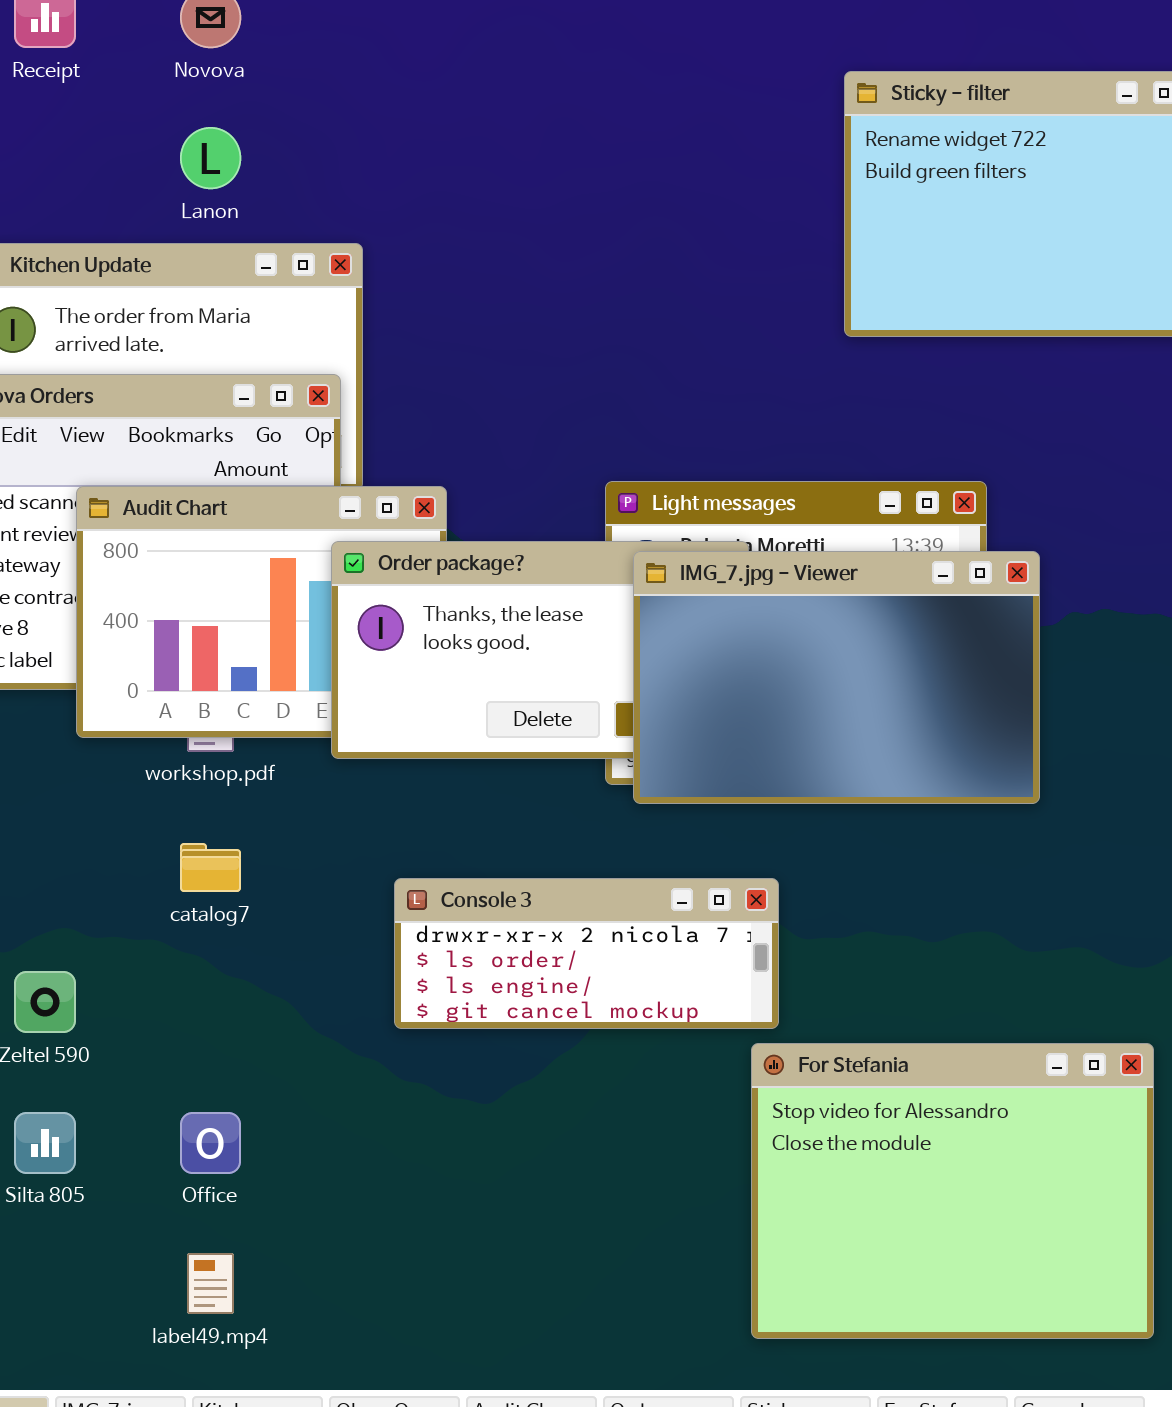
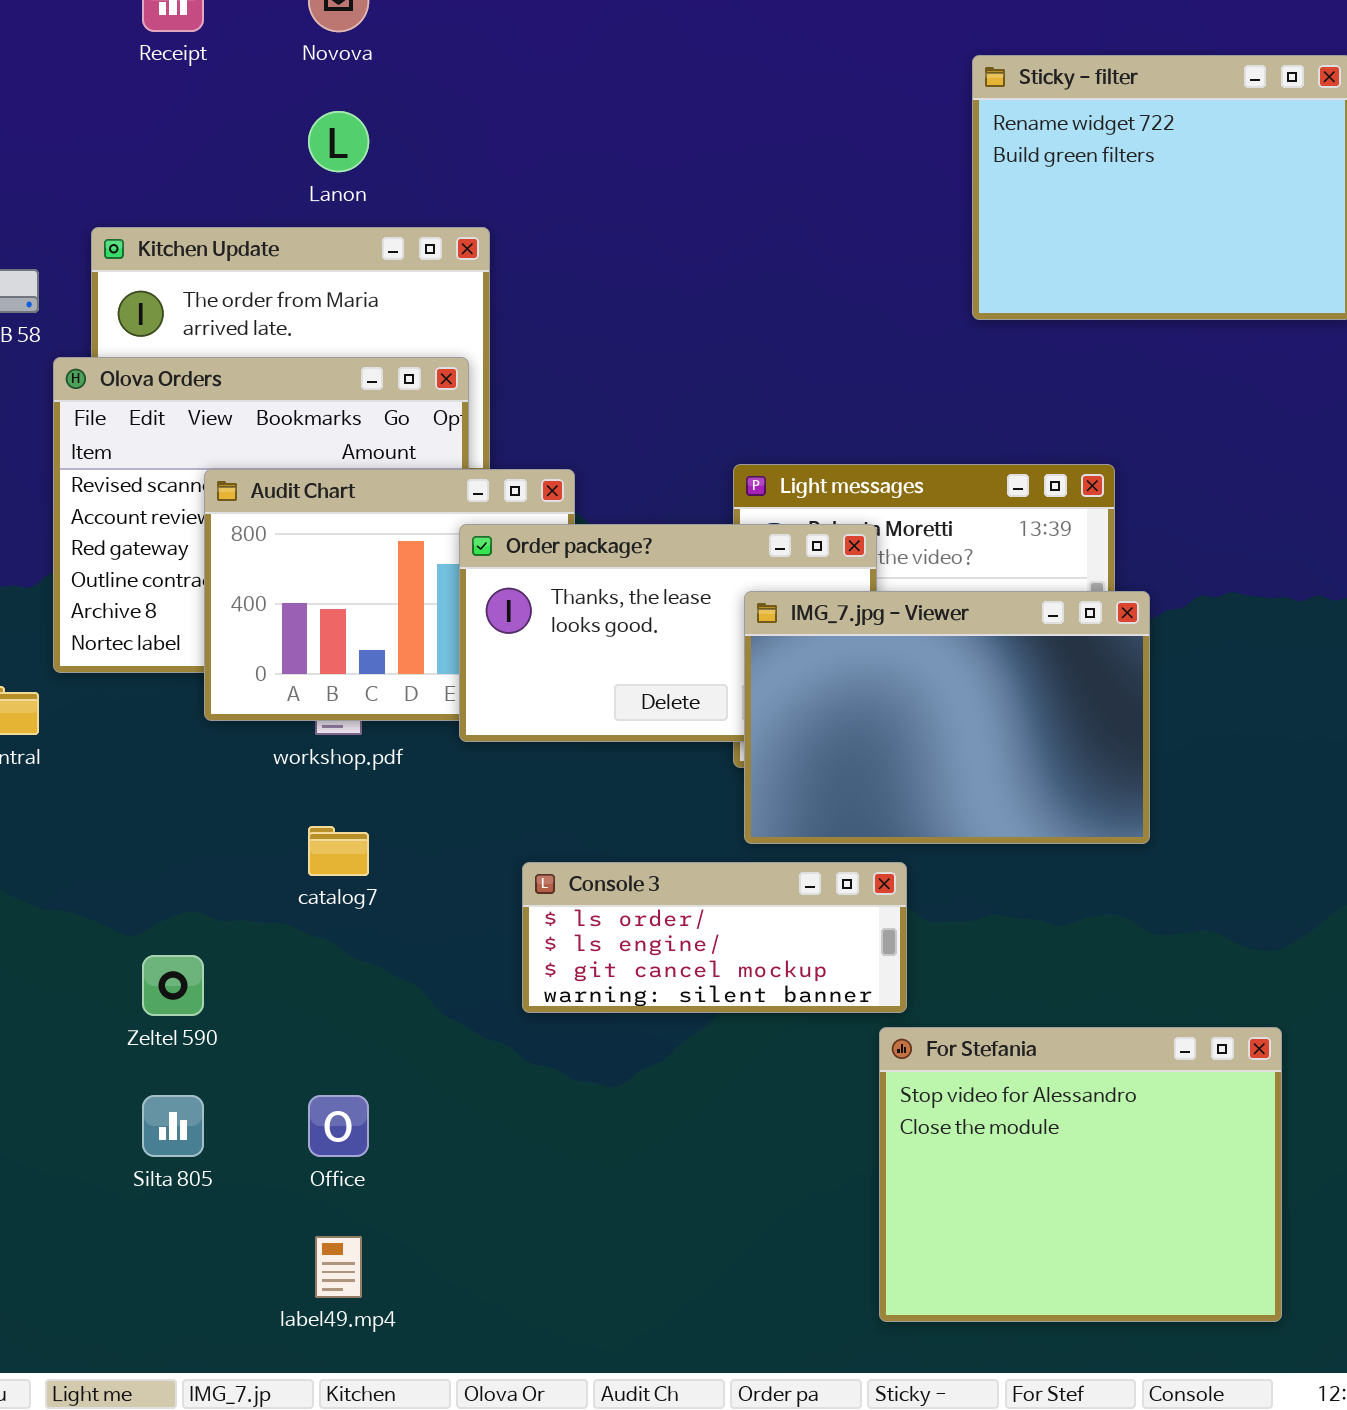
IMG_7.jpg - Viewer: [633,551,1040,804] -> [744,591,1150,844], moved
Console 3: [394,878,779,1029] -> [522,862,907,1013], scrolled down 1 row

